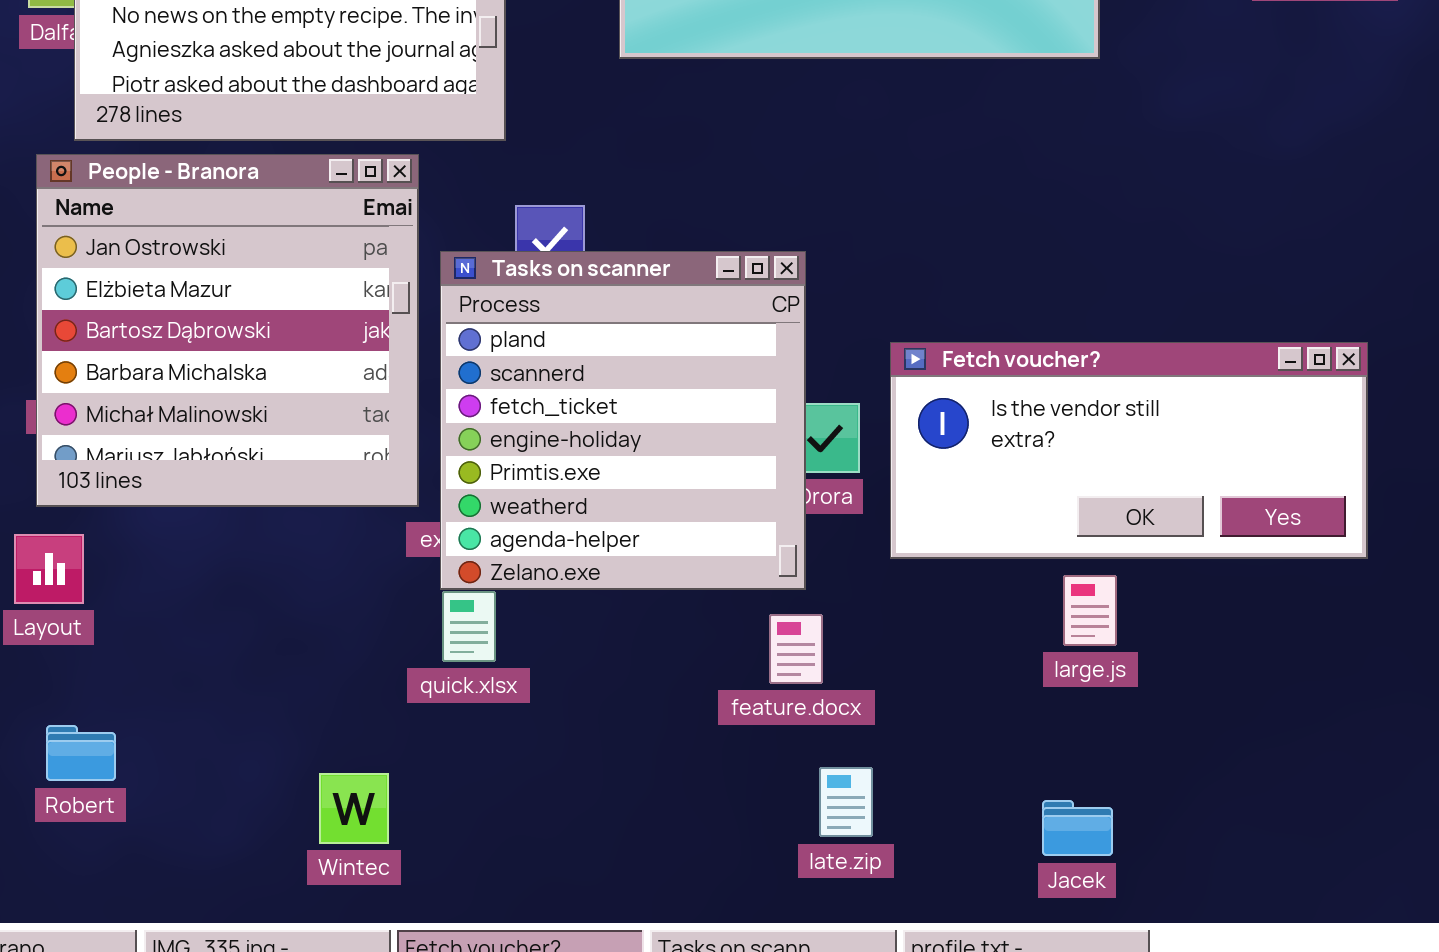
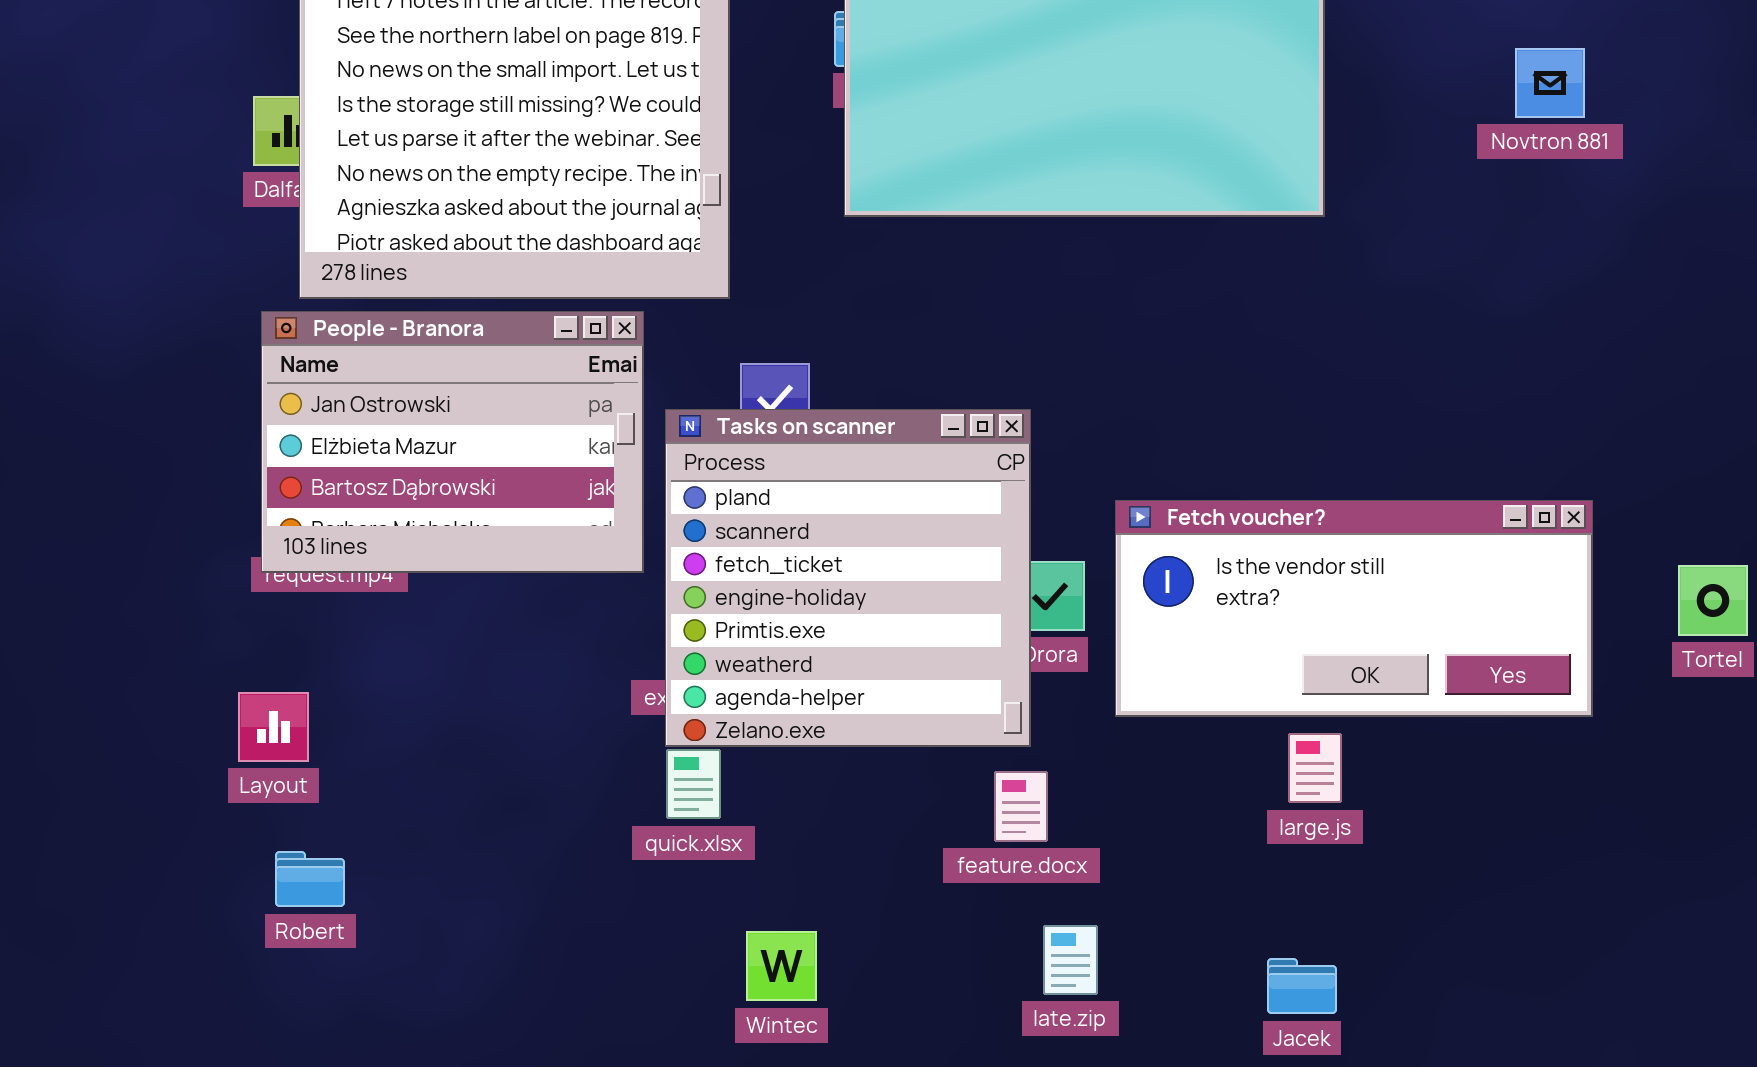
People - Branora: [36,154,419,507] -> [261,311,644,573], resized
Robert: [46,725,116,781] -> [275,851,345,907], moved
Wintec: [319,773,389,844] -> [746,931,817,1001], moved

